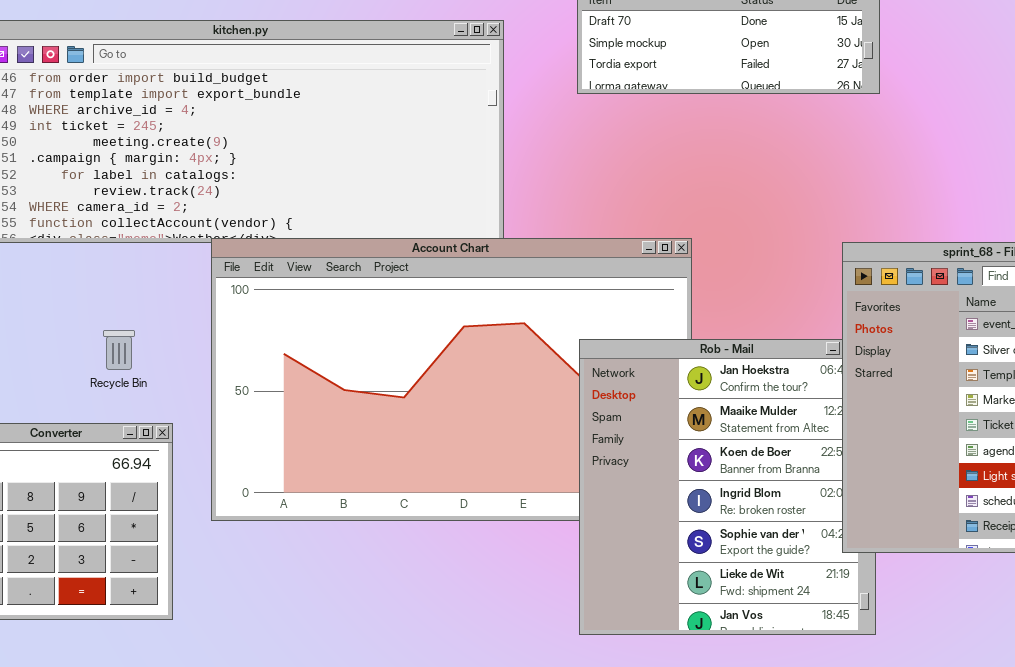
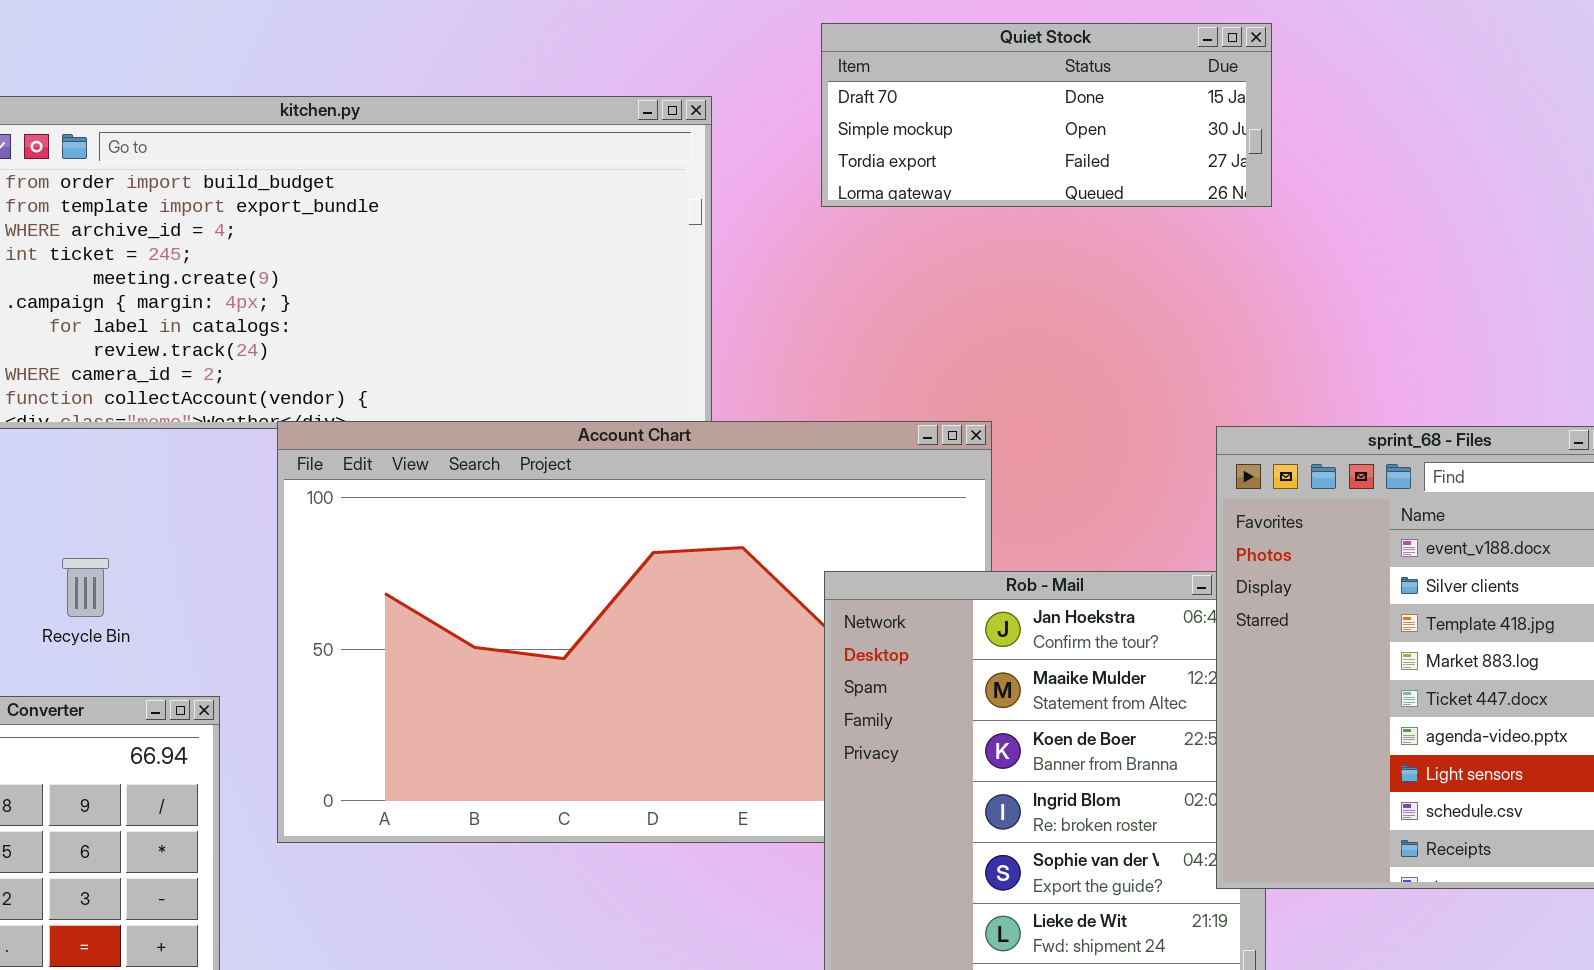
Recycle Bin: [103,330,135,370] -> [62,558,109,617], moved

